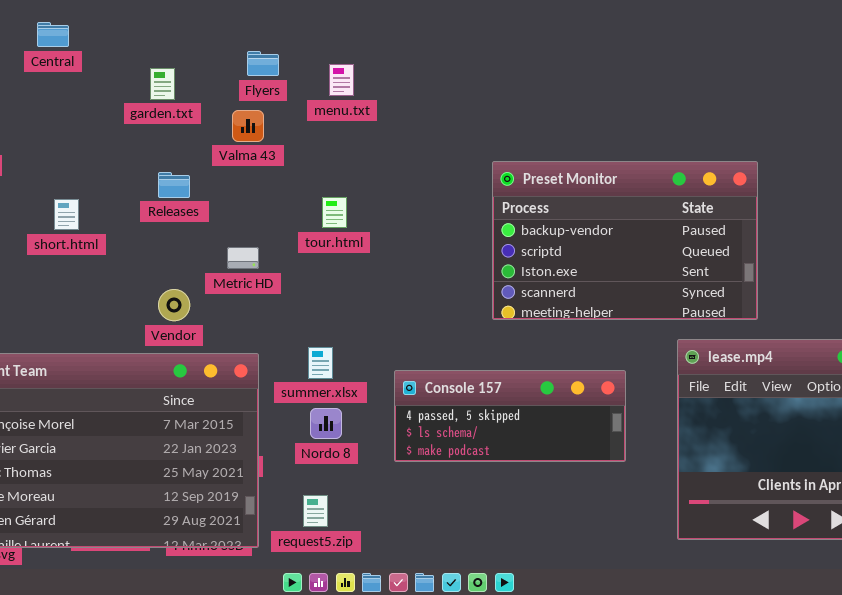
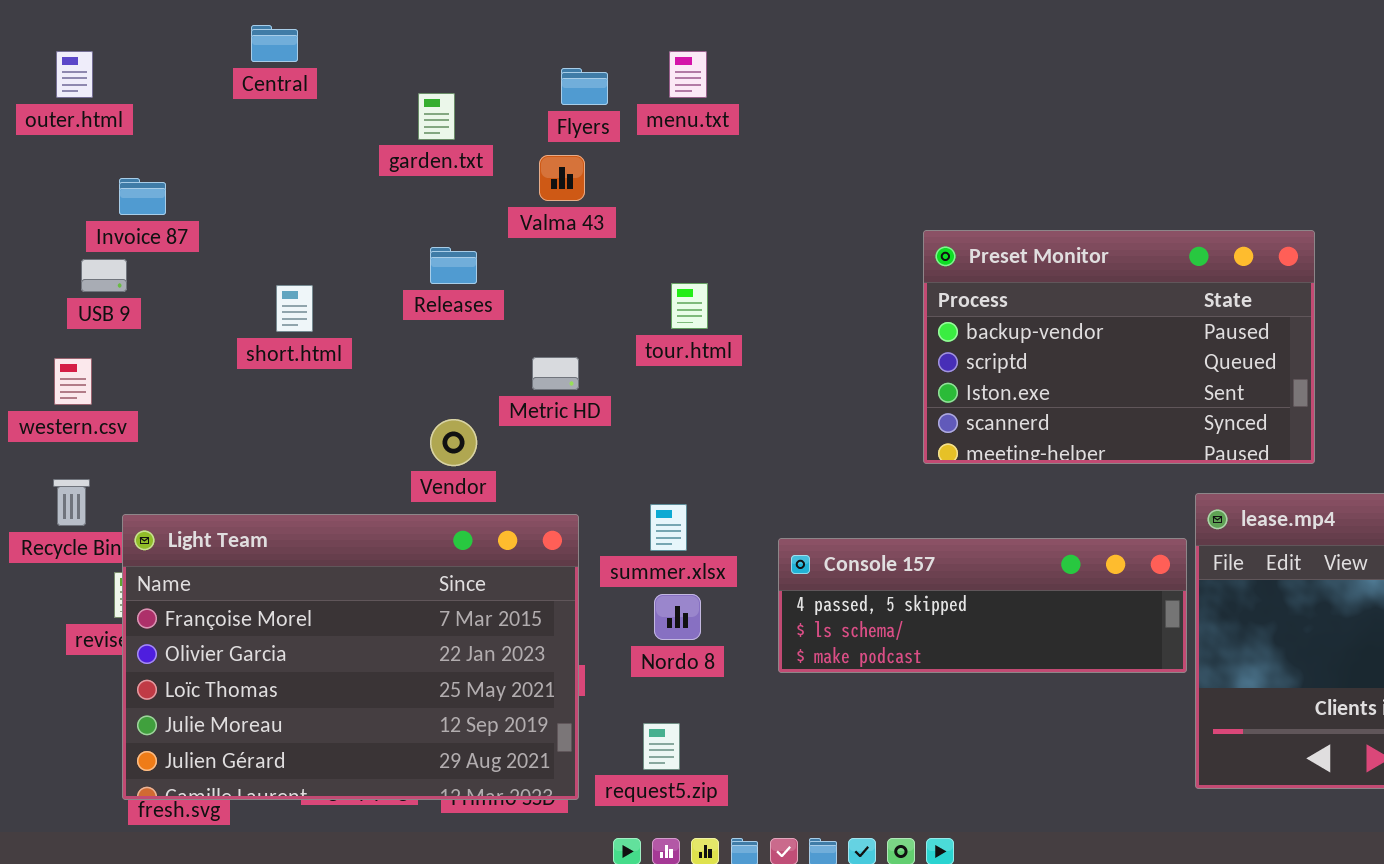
menu.txt: [329,64,354,96] -> [669,51,707,98], moved
Console 157: [394,370,626,462] -> [778,538,1187,673], resized

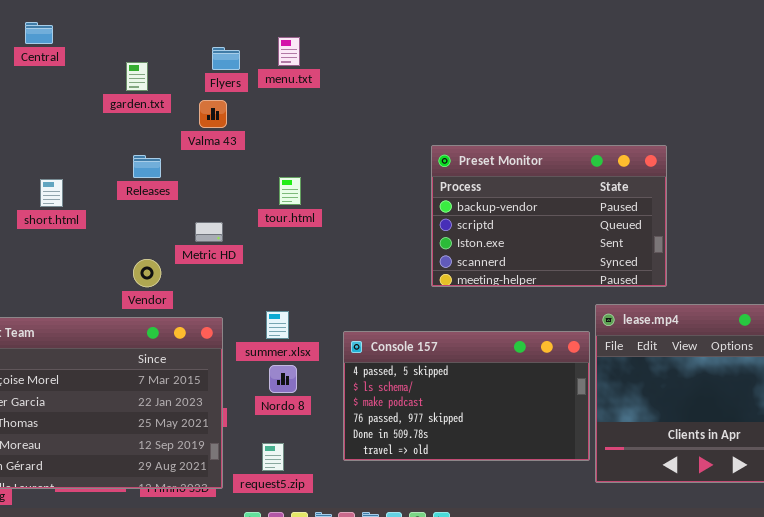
Console 157: [778,538,1187,673] -> [343,331,590,461], resized

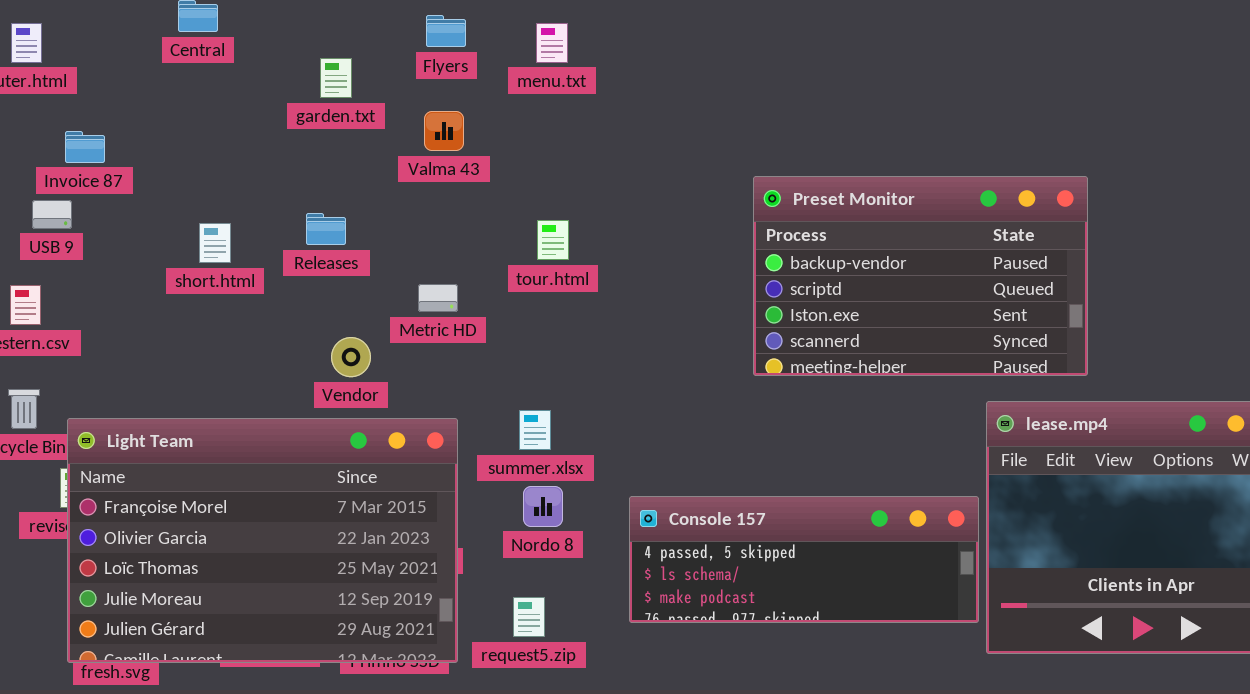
Flyers: [212,47,240,70] -> [426,15,466,47], moved
Releases: [133,155,161,178] -> [306,213,346,245], moved
Console 157: [343,331,590,461] -> [629,496,979,623], resized

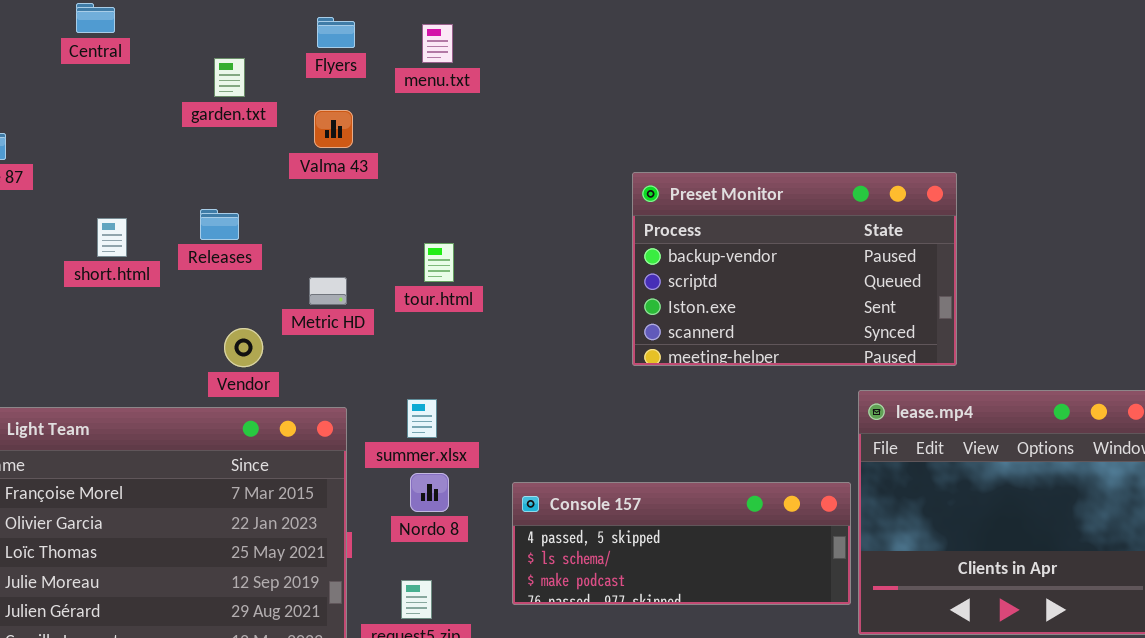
tour.html: [537,220,569,260] -> [424,243,454,282], moved

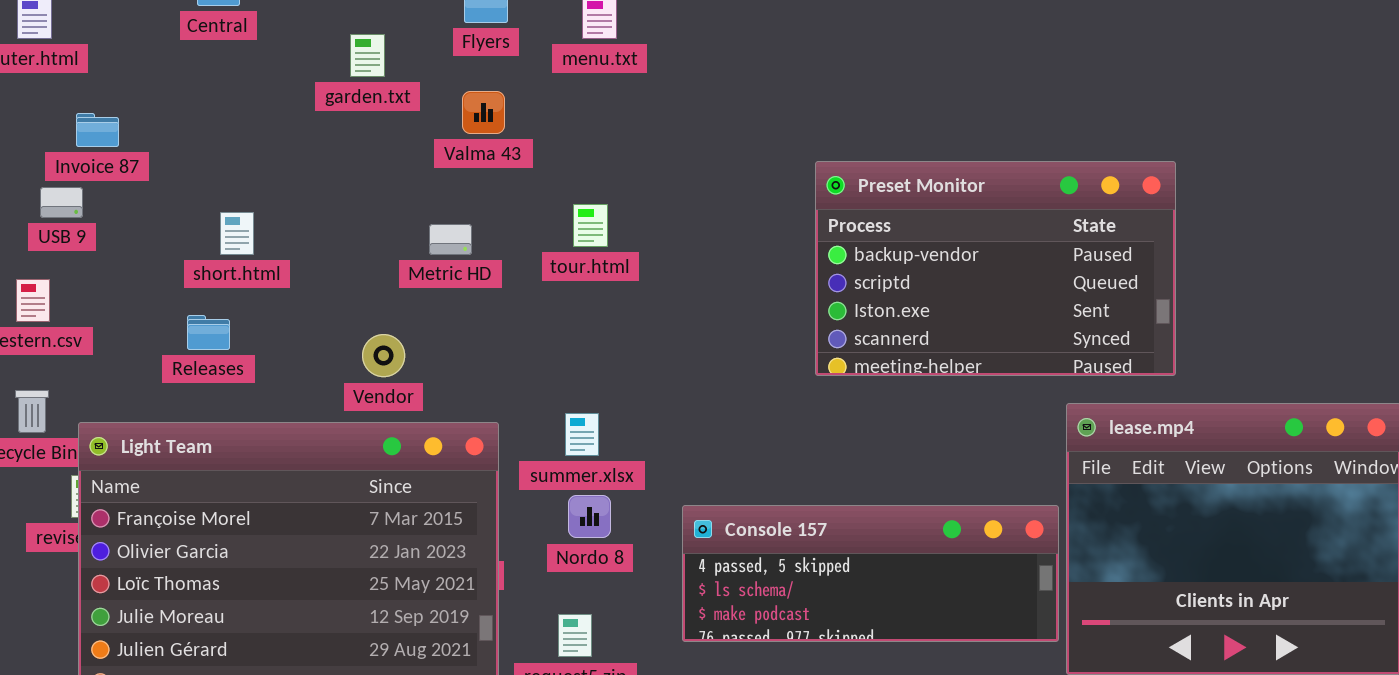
Releases: [200,209,239,240] -> [187,315,230,350], moved
tour.html: [424,243,454,282] -> [573,204,608,247], moved
Metric HD: [309,277,347,305] -> [429,224,472,255], moved

